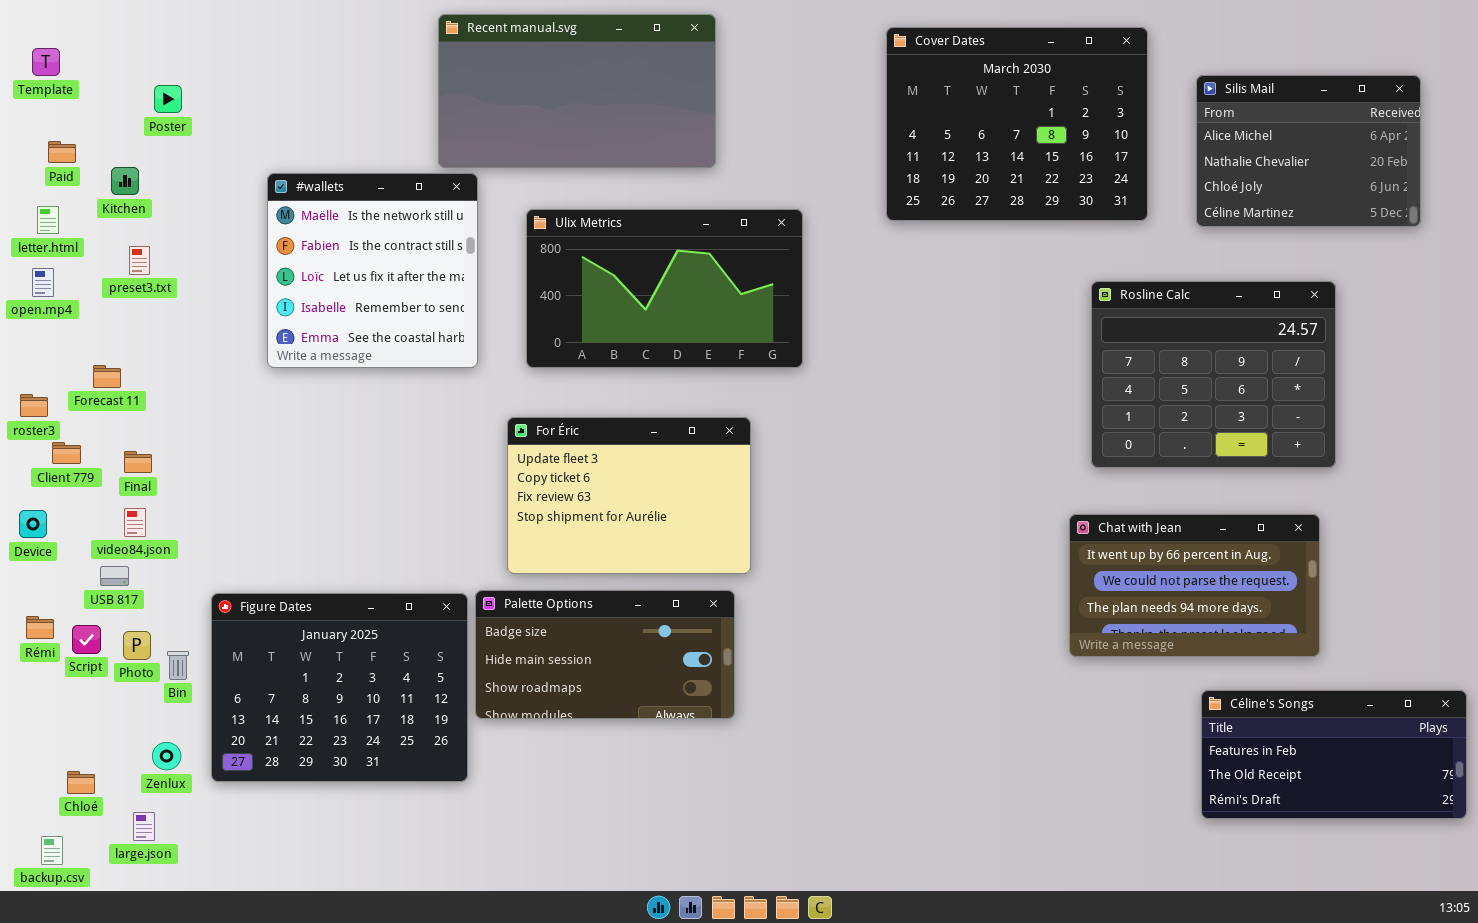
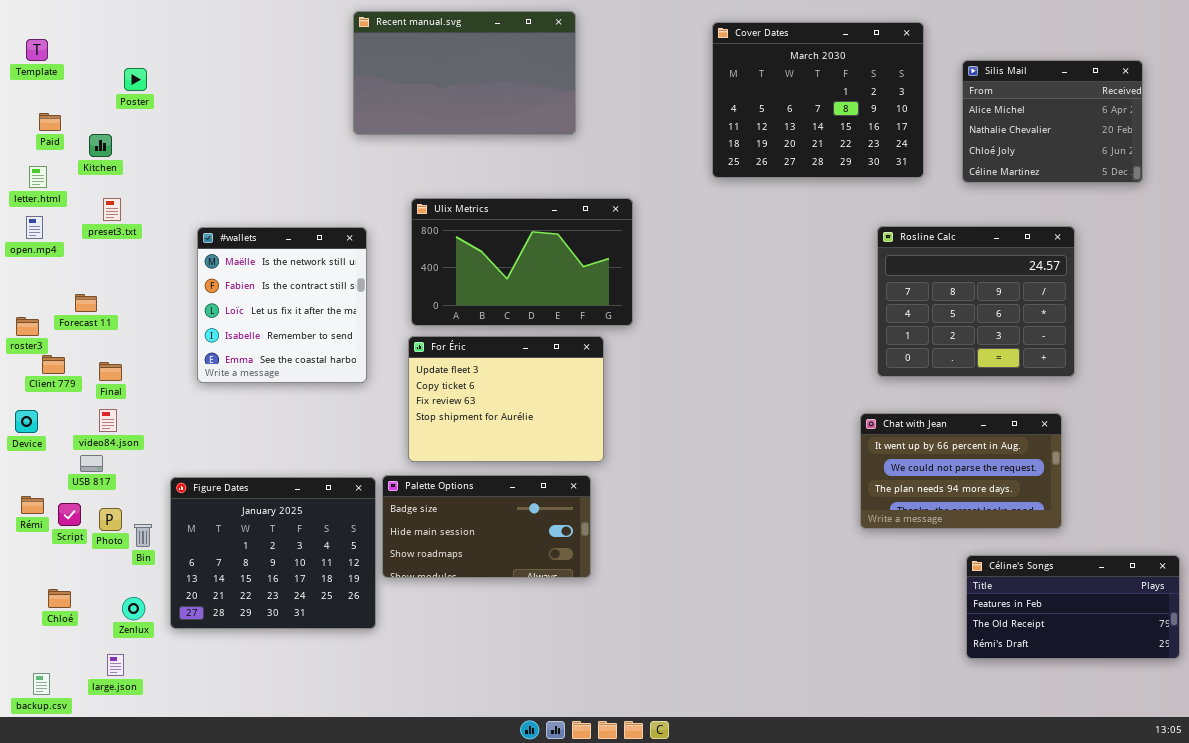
#wallets: [267,173,478,368] -> [197,227,367,383], moved
Ulix Metrics: [526,209,803,368] -> [411,198,633,326], moved
Chloé: [67,771,95,794] -> [48,589,71,608], moved

